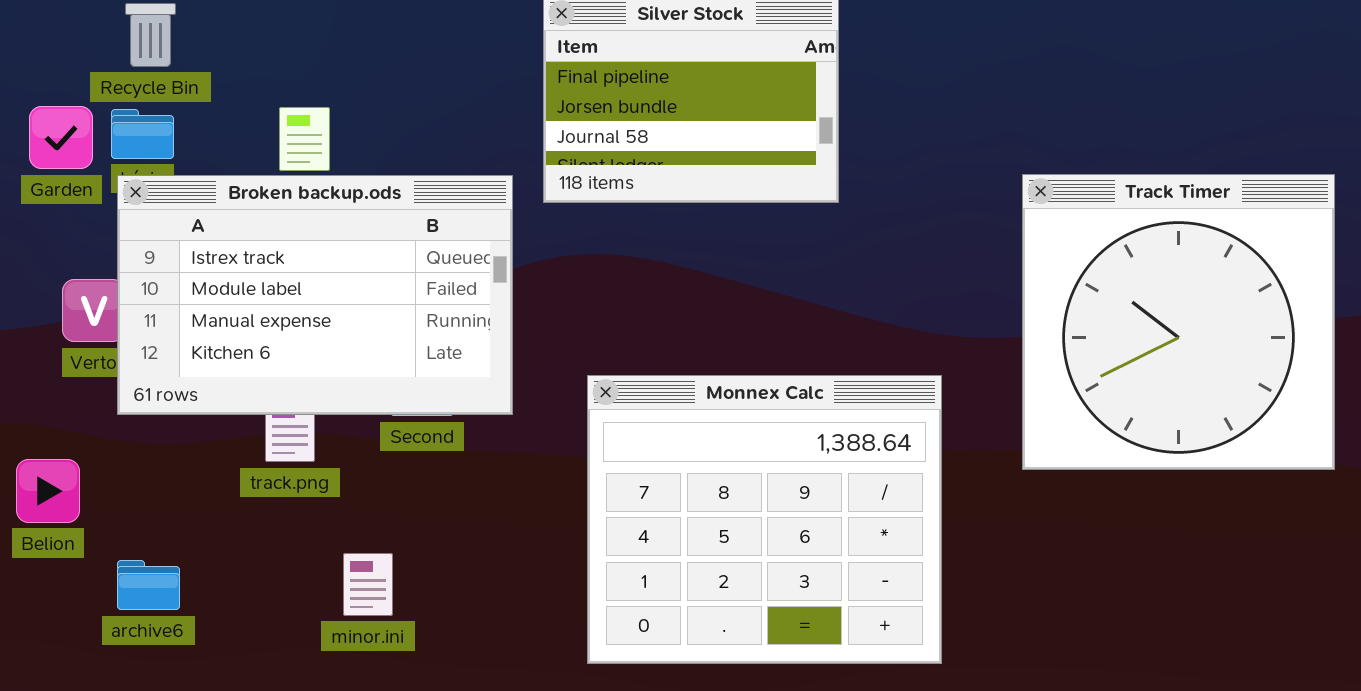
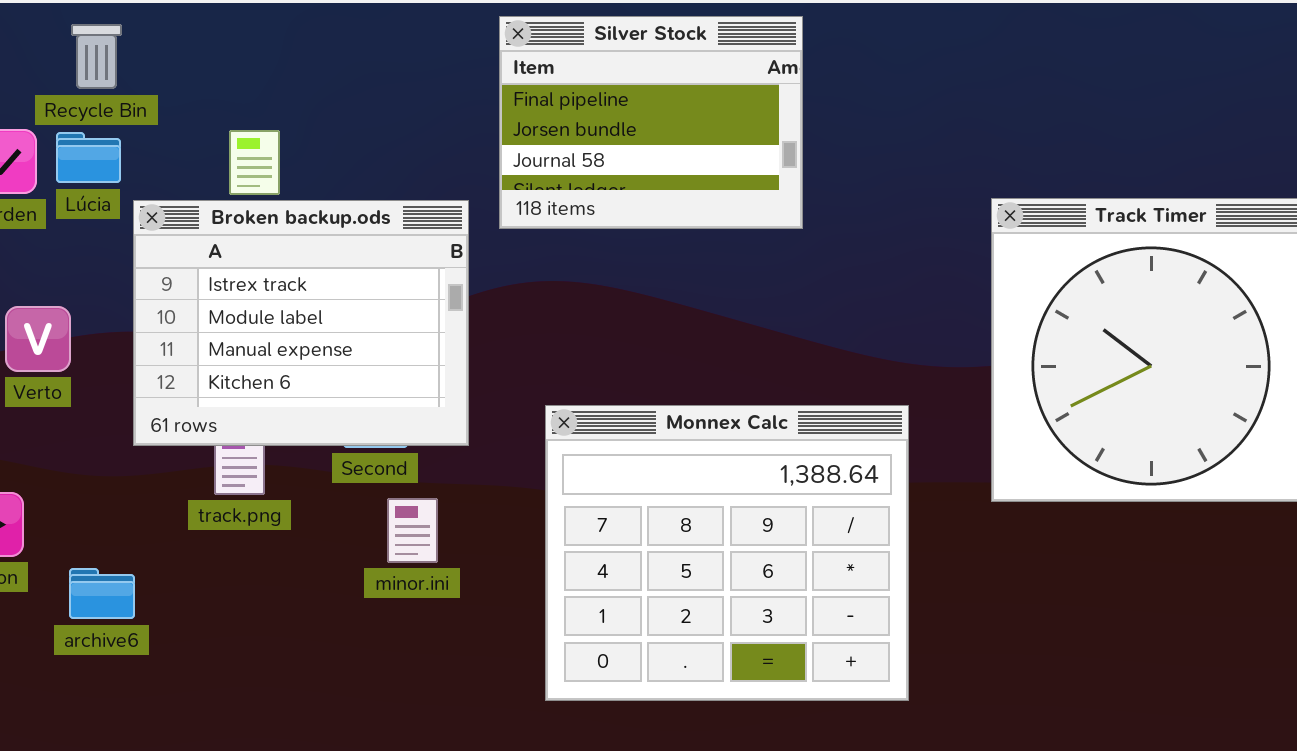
Broken backup.ods: [117,175,513,415] -> [133,200,469,446], resized
minor.ini: [343,553,393,616] -> [387,498,438,563], moved
archive6: [117,560,180,610] -> [69,568,135,619], moved

